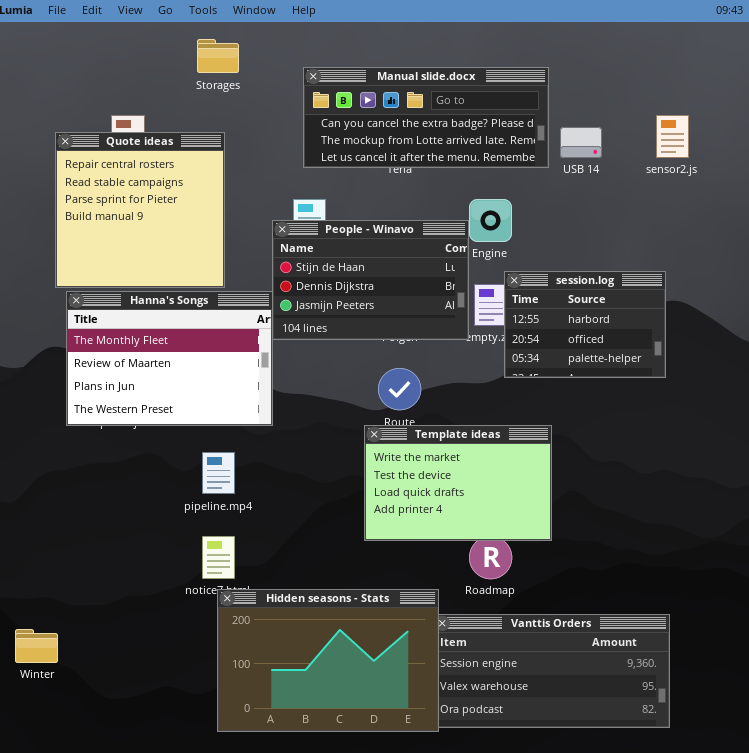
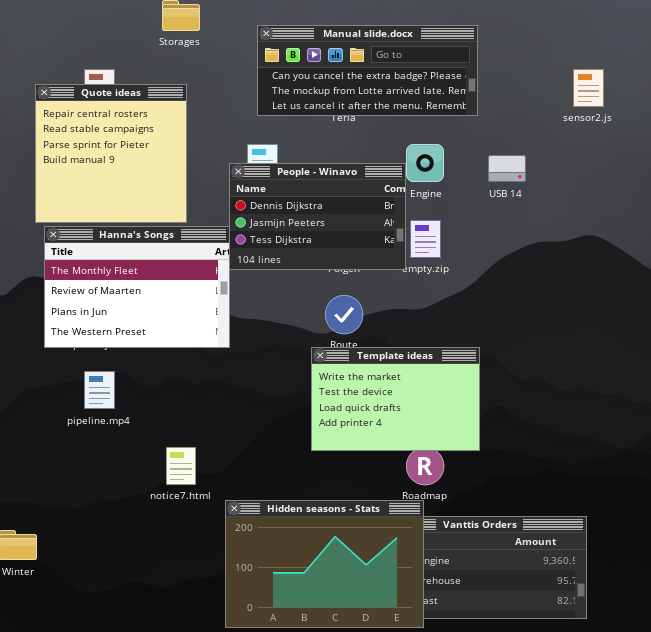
USB 14: [560,127,602,158] -> [488,155,526,182], moved
People - Winavo: [272,220,469,340] -> [229,163,406,270], scrolled down 1 row
session.log: [504,271,666,378] -> none, closed
pipeline.mp4: [202,452,235,494] -> [84,371,115,409], moved
Hidden seasons - Stats: [217,589,439,732] -> [225,500,424,628], moved

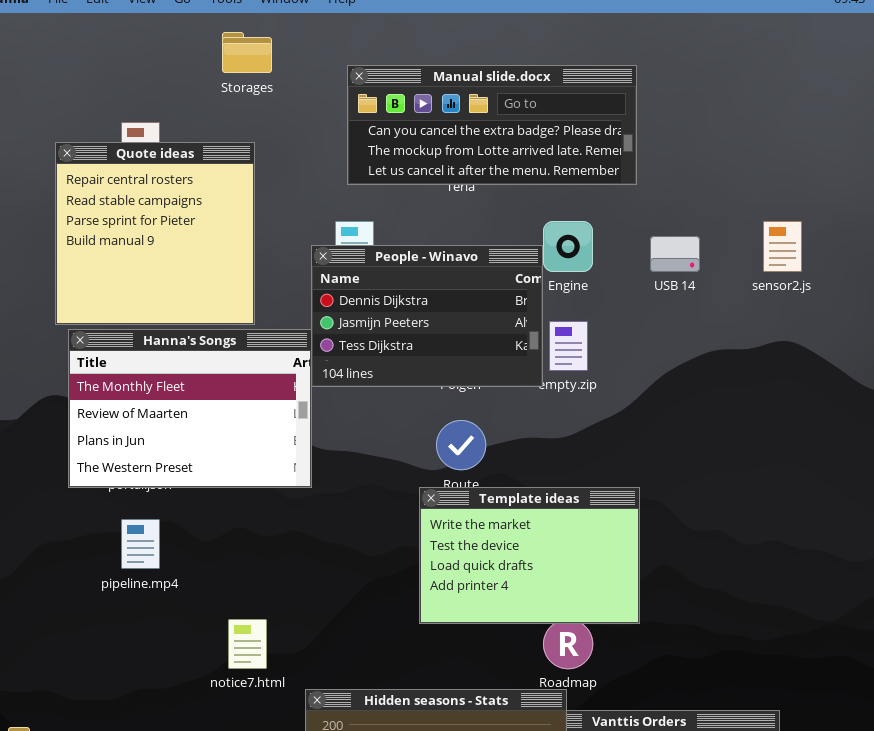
sensor2.js: [573,69,604,107] -> [763,221,802,272], moved

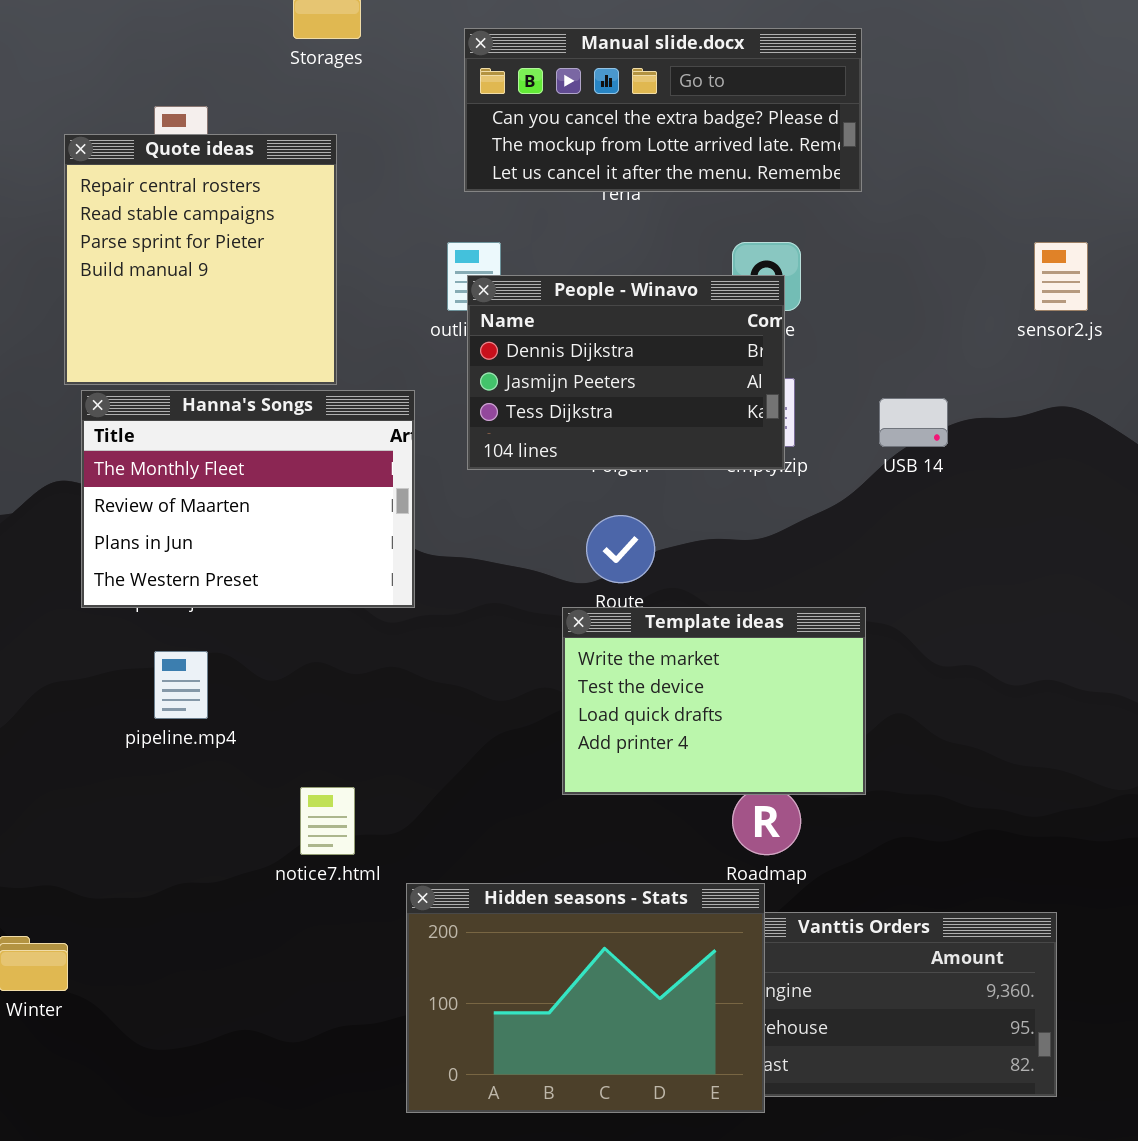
USB 14: [650,236,700,272] -> [879,398,948,447], moved
People - Winavo: [311,245,543,387] -> [467,275,785,470], moved

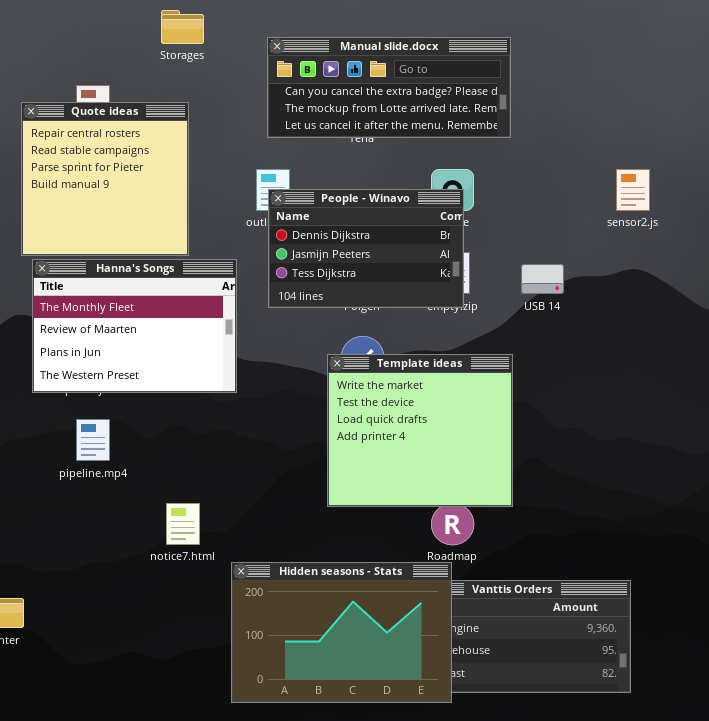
Template ideas: [562,607,866,795] -> [327,354,513,507], resized

